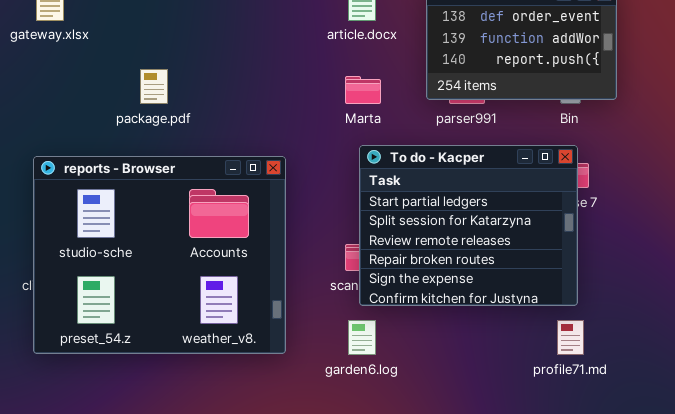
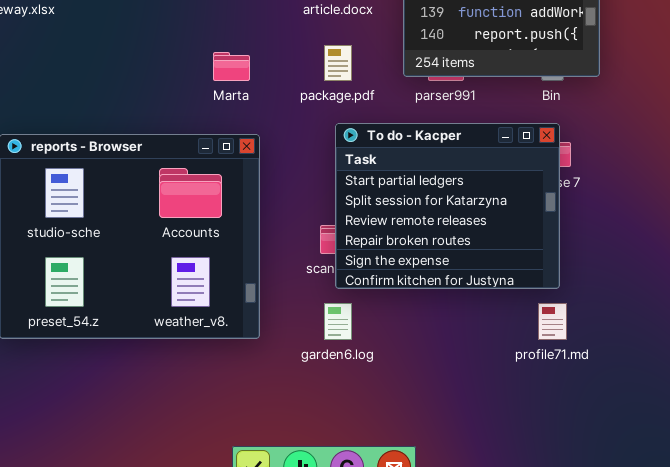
package.pdf: [140,69,168,104] -> [324,45,352,81], moved
Marta: [345,76,381,104] -> [213,52,250,81], moved

